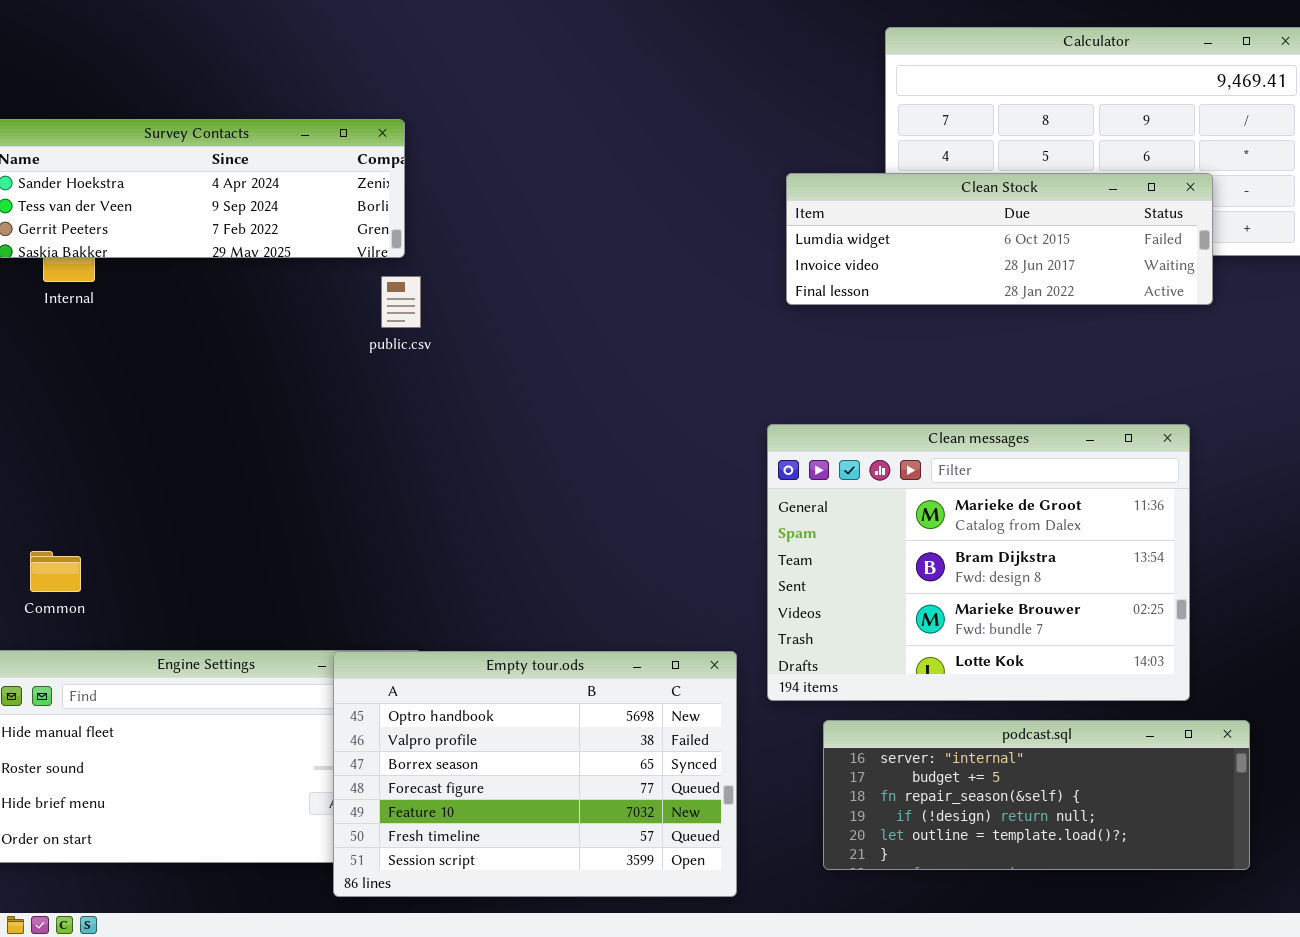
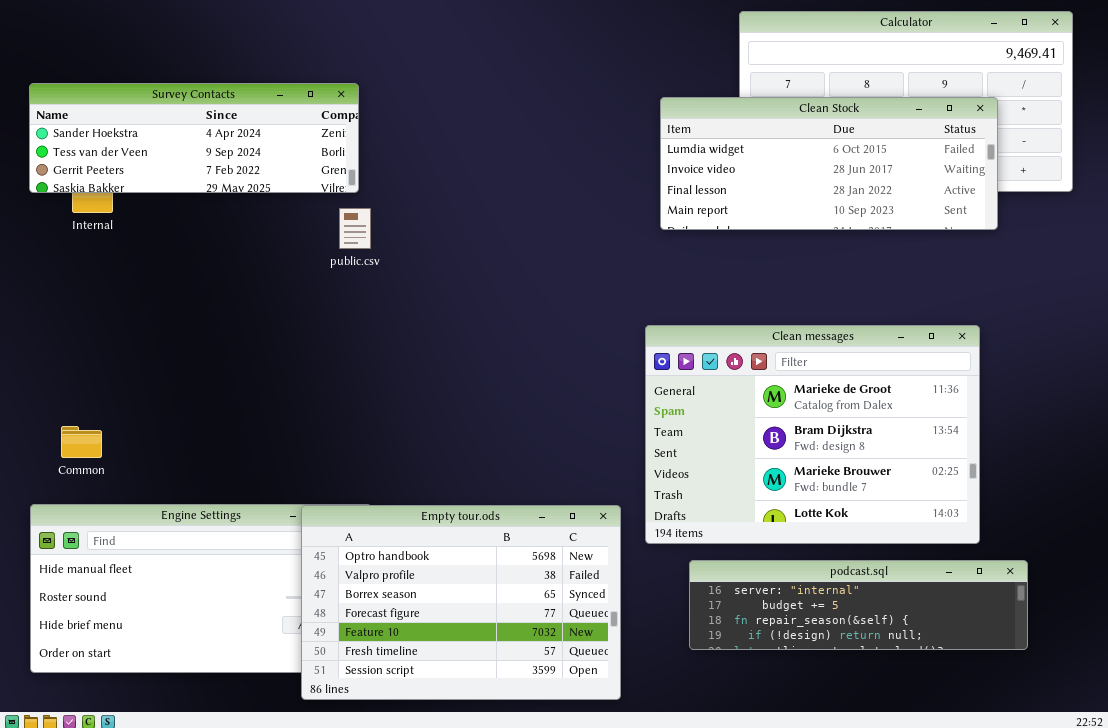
Clean Stock: [786,173,1213,305] -> [660,97,998,230], resized
podcast.sql: [823,720,1250,870] -> [689,560,1028,650], resized

